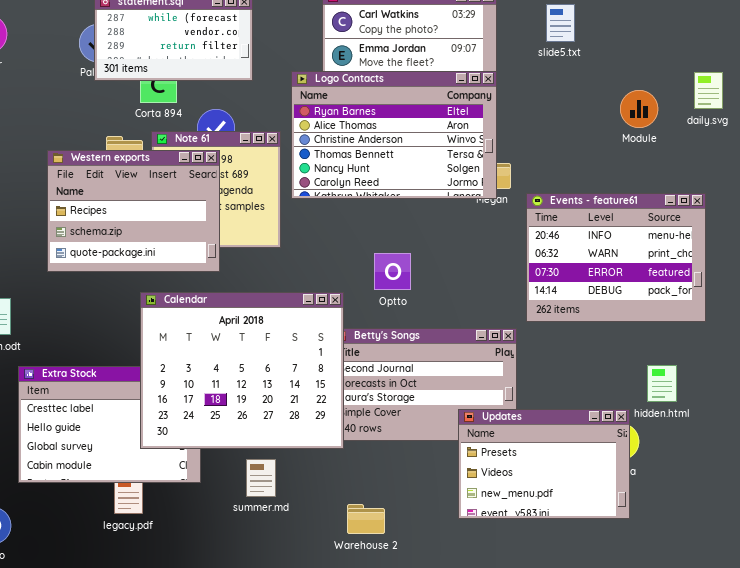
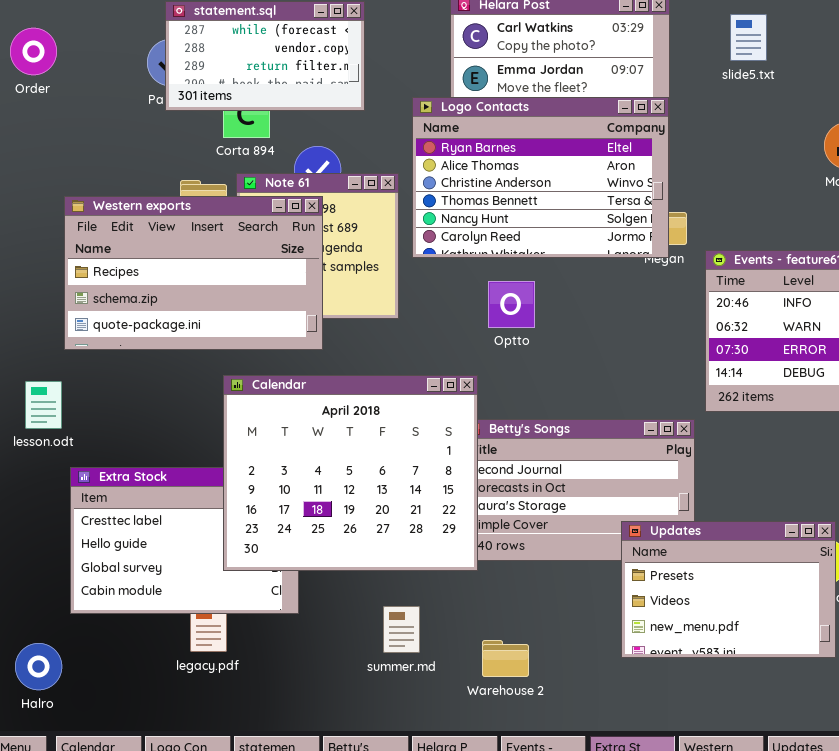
Western exports: [47,150,220,272] -> [64,196,323,350], resized
Optto: [374,253,411,290] -> [488,281,535,328], moved
summer.md: [246,459,276,497] -> [383,606,420,653], moved

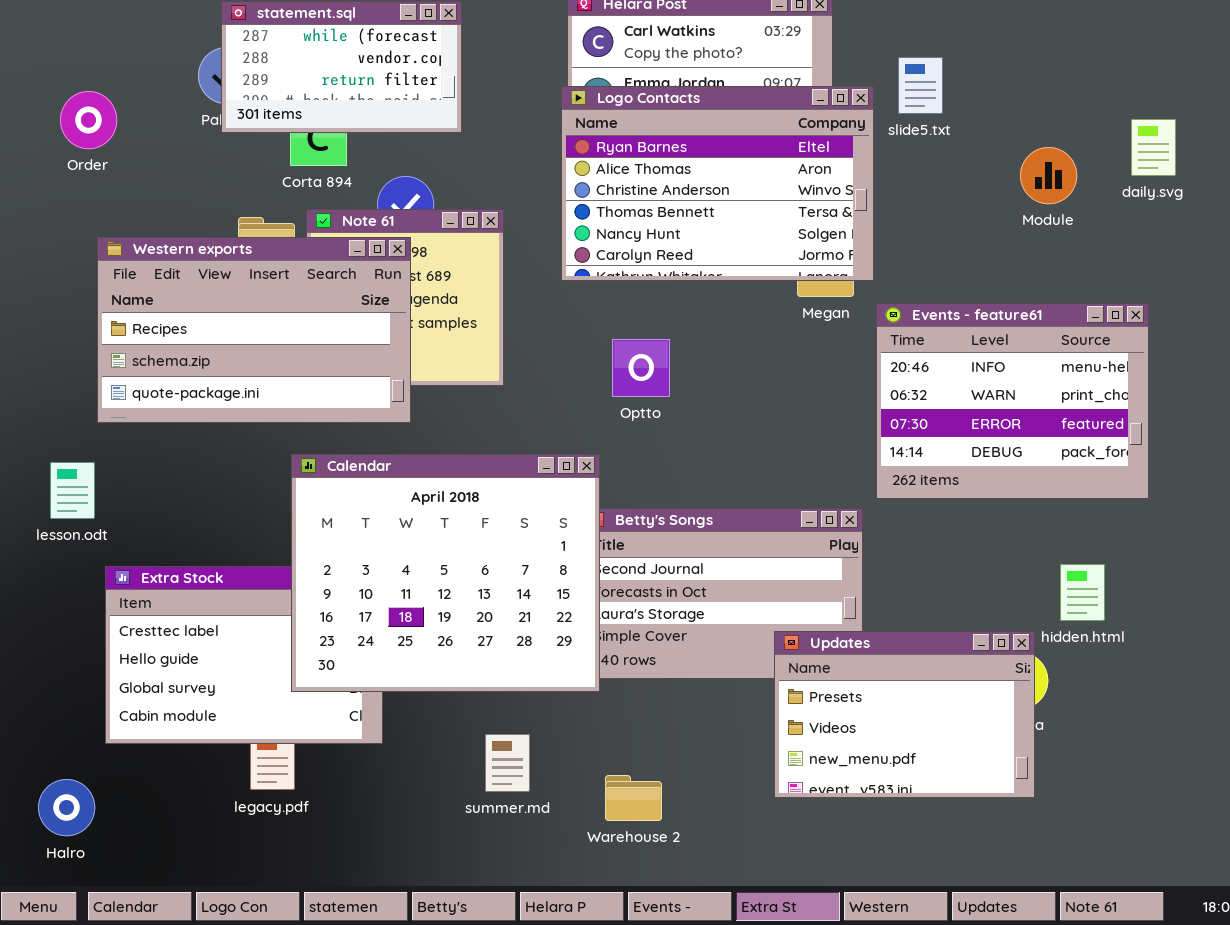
slide5.txt: [730,14,767,61] -> [898,57,943,114], moved
Order: [10,28,57,75] -> [60,91,117,149], moved
Logo Contacts: [412,97,669,258] -> [561,86,874,281], moved

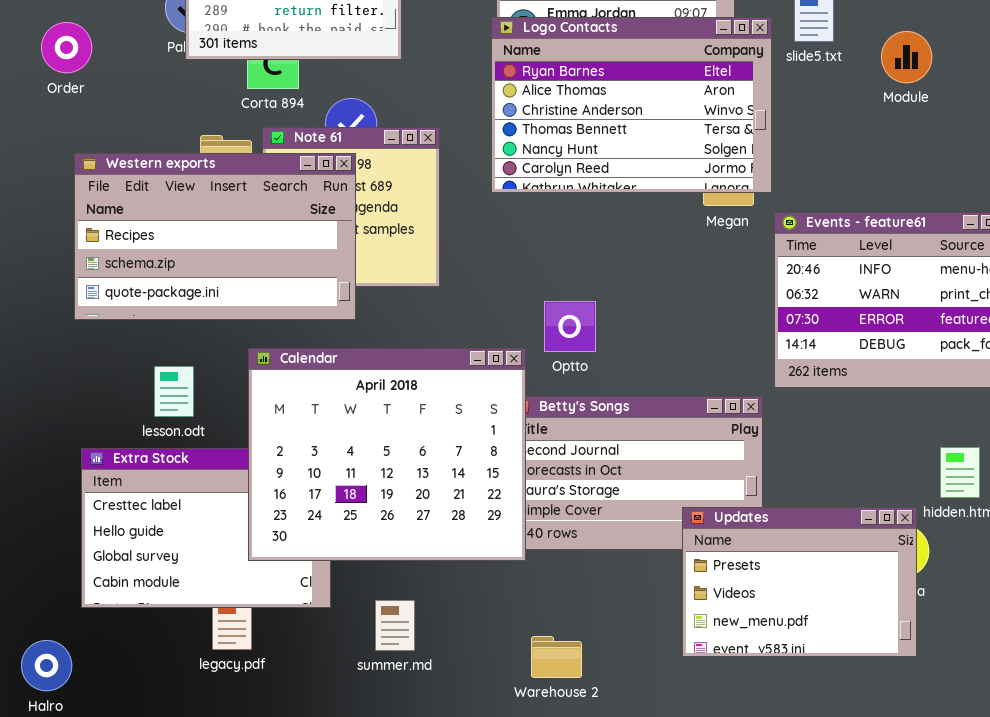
Module: [1020,147,1077,204] -> [881,31,932,83], moved
Optto: [612,339,670,397] -> [544,301,596,352], moved
lesson.odt: [50,462,95,519] -> [154,366,194,417], moved
summer.md: [485,734,530,792] -> [375,600,415,651], moved

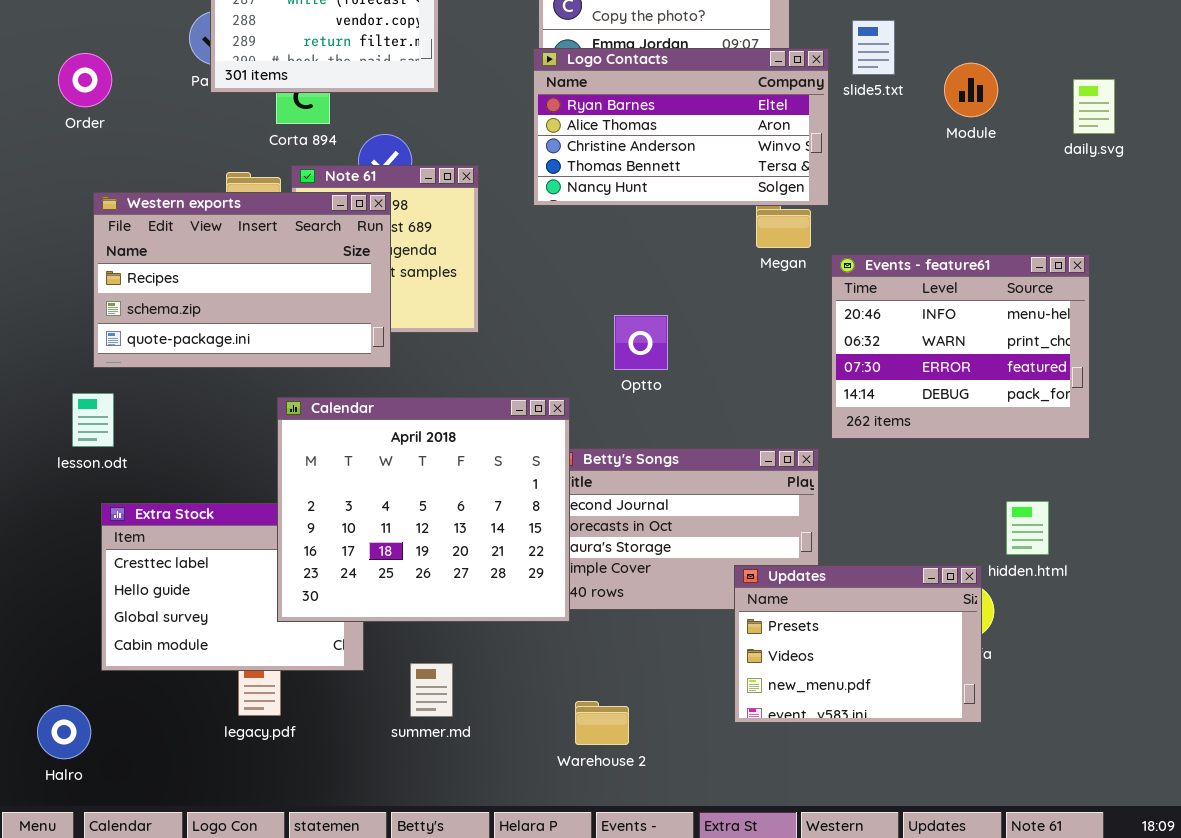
Logo Contacts: [491,17,772,193] -> [533,48,829,206], resized
Optto: [544,301,596,352] -> [614,315,668,370], moved
lesson.odt: [154,366,194,417] -> [72,393,114,447], moved

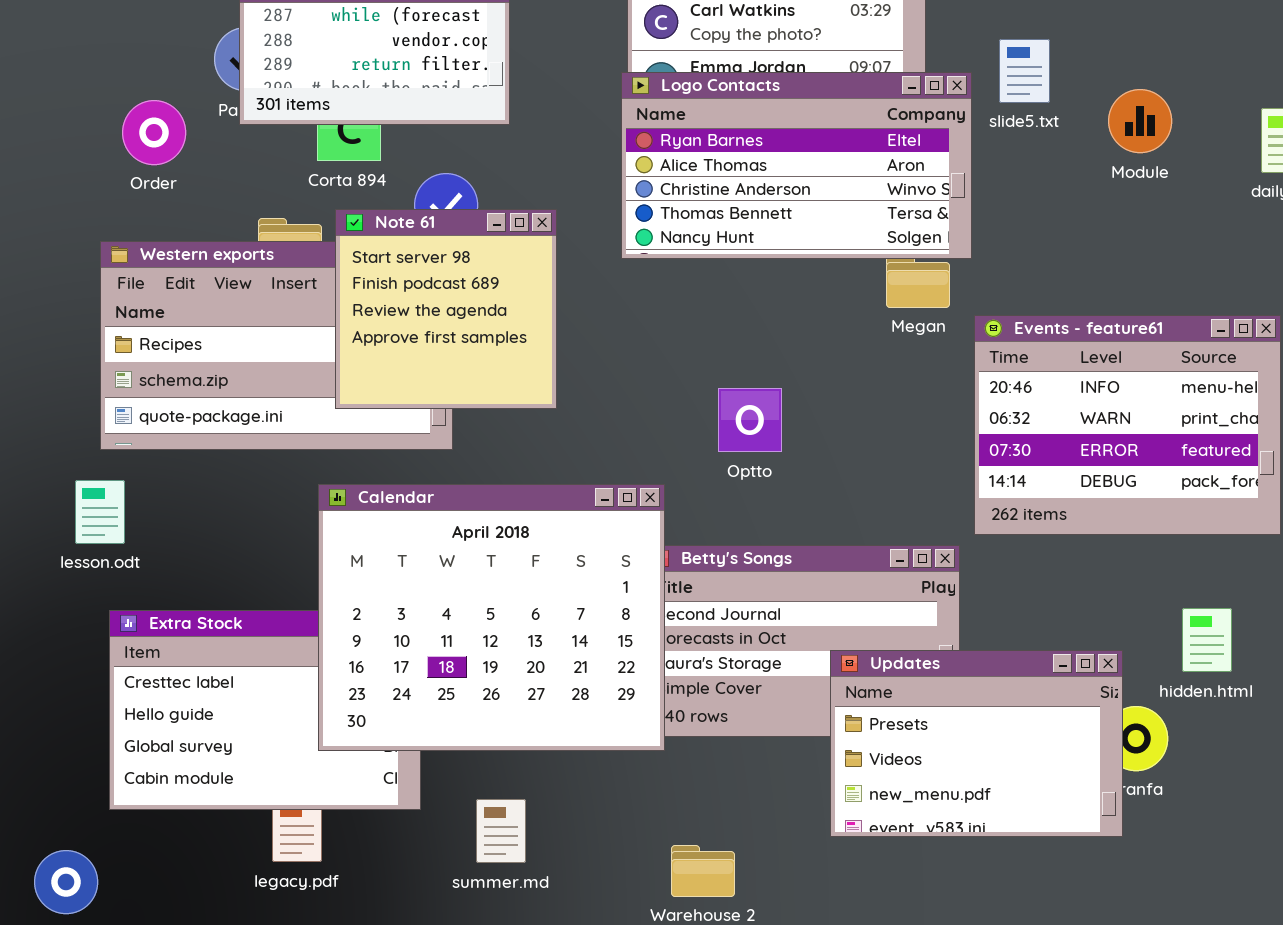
Order: [58,53,112,107] -> [122,100,186,165], moved
Note 61: [291,165,479,333] -> [335,209,557,409], raised
Updates: [734,565,982,723] -> [830,650,1123,837], moved

